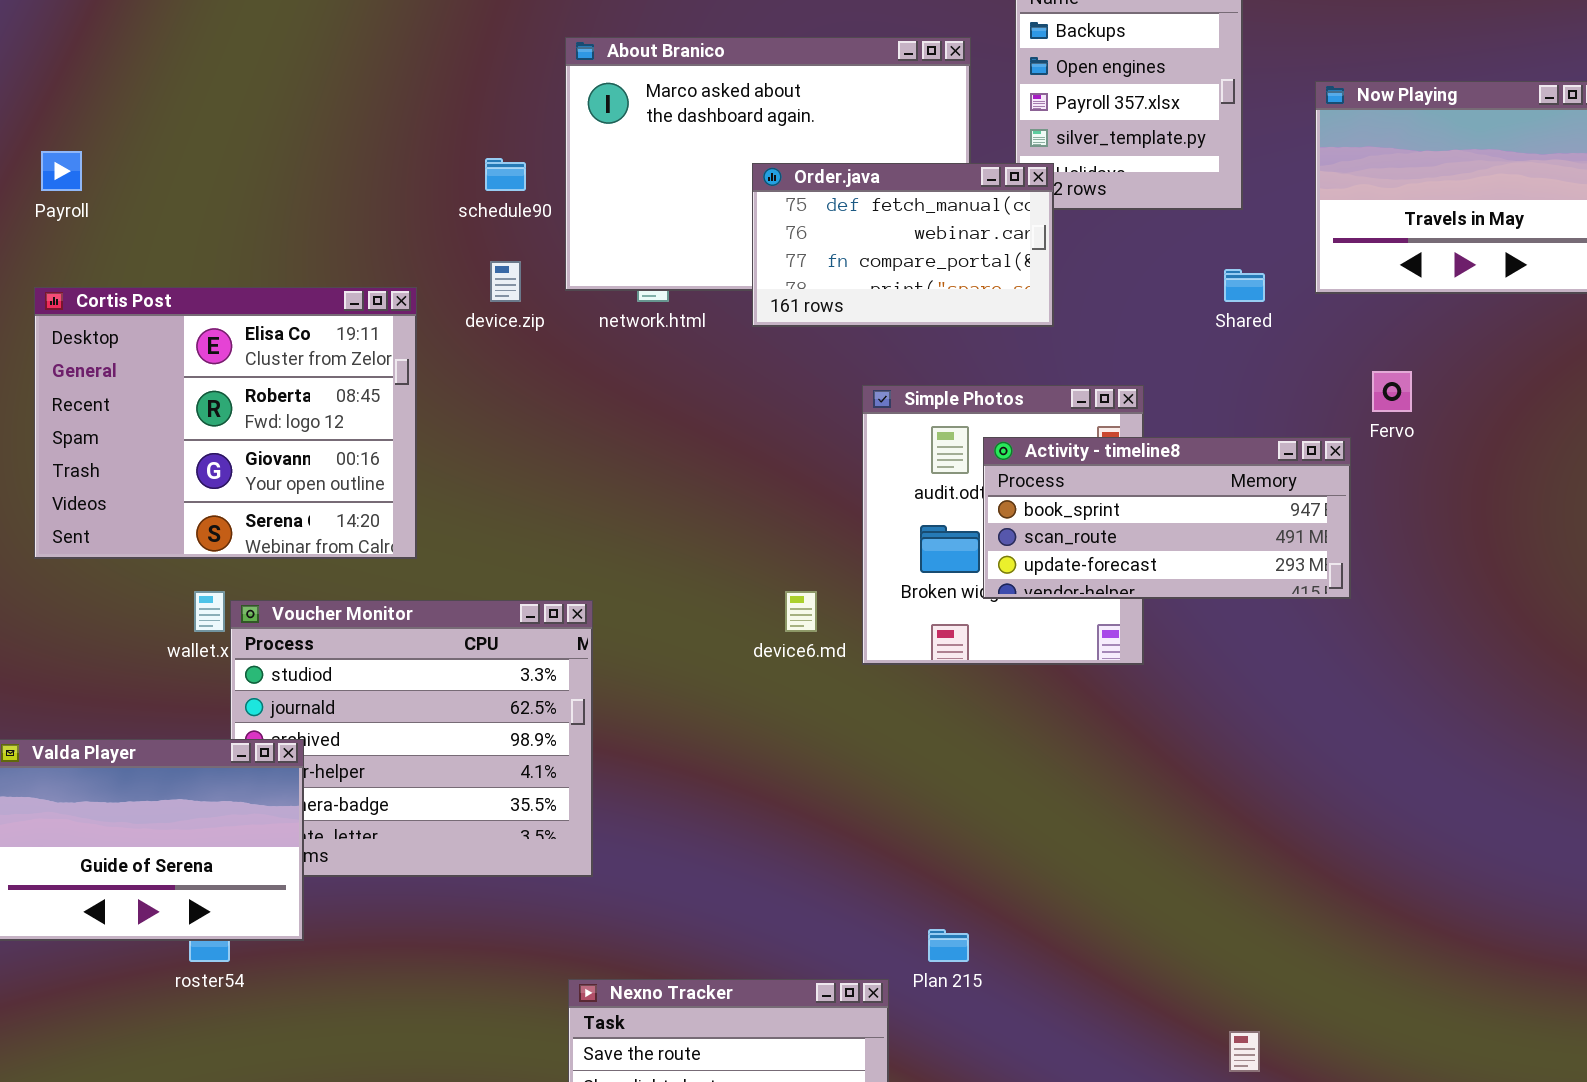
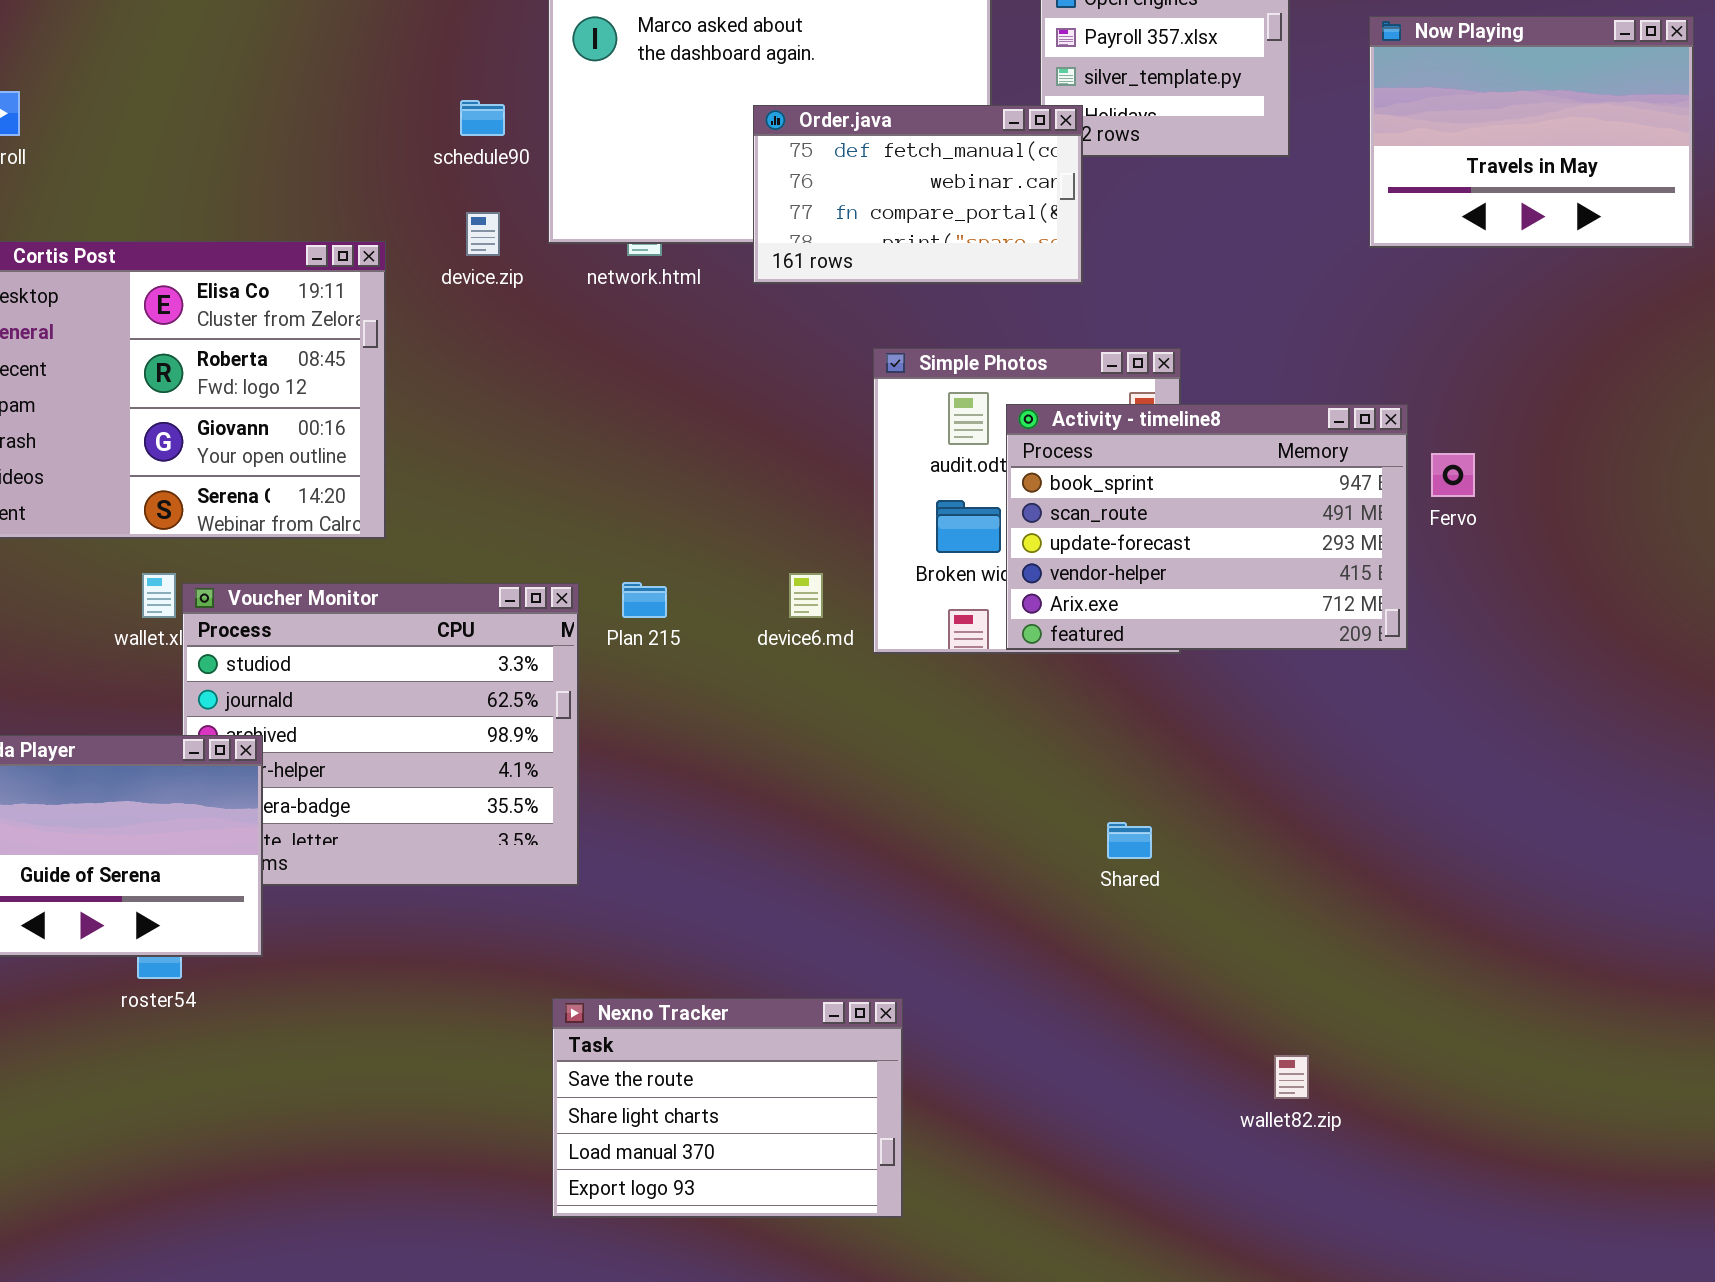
Shared: [1224,269,1265,302] -> [1107,822,1152,859], moved
Fervo: [1372,371,1412,412] -> [1431,453,1475,497], moved
Activity - timeline8: [983,437,1351,599] -> [1006,404,1408,650], resized
Plan 215: [928,929,969,962] -> [622,582,667,618], moved

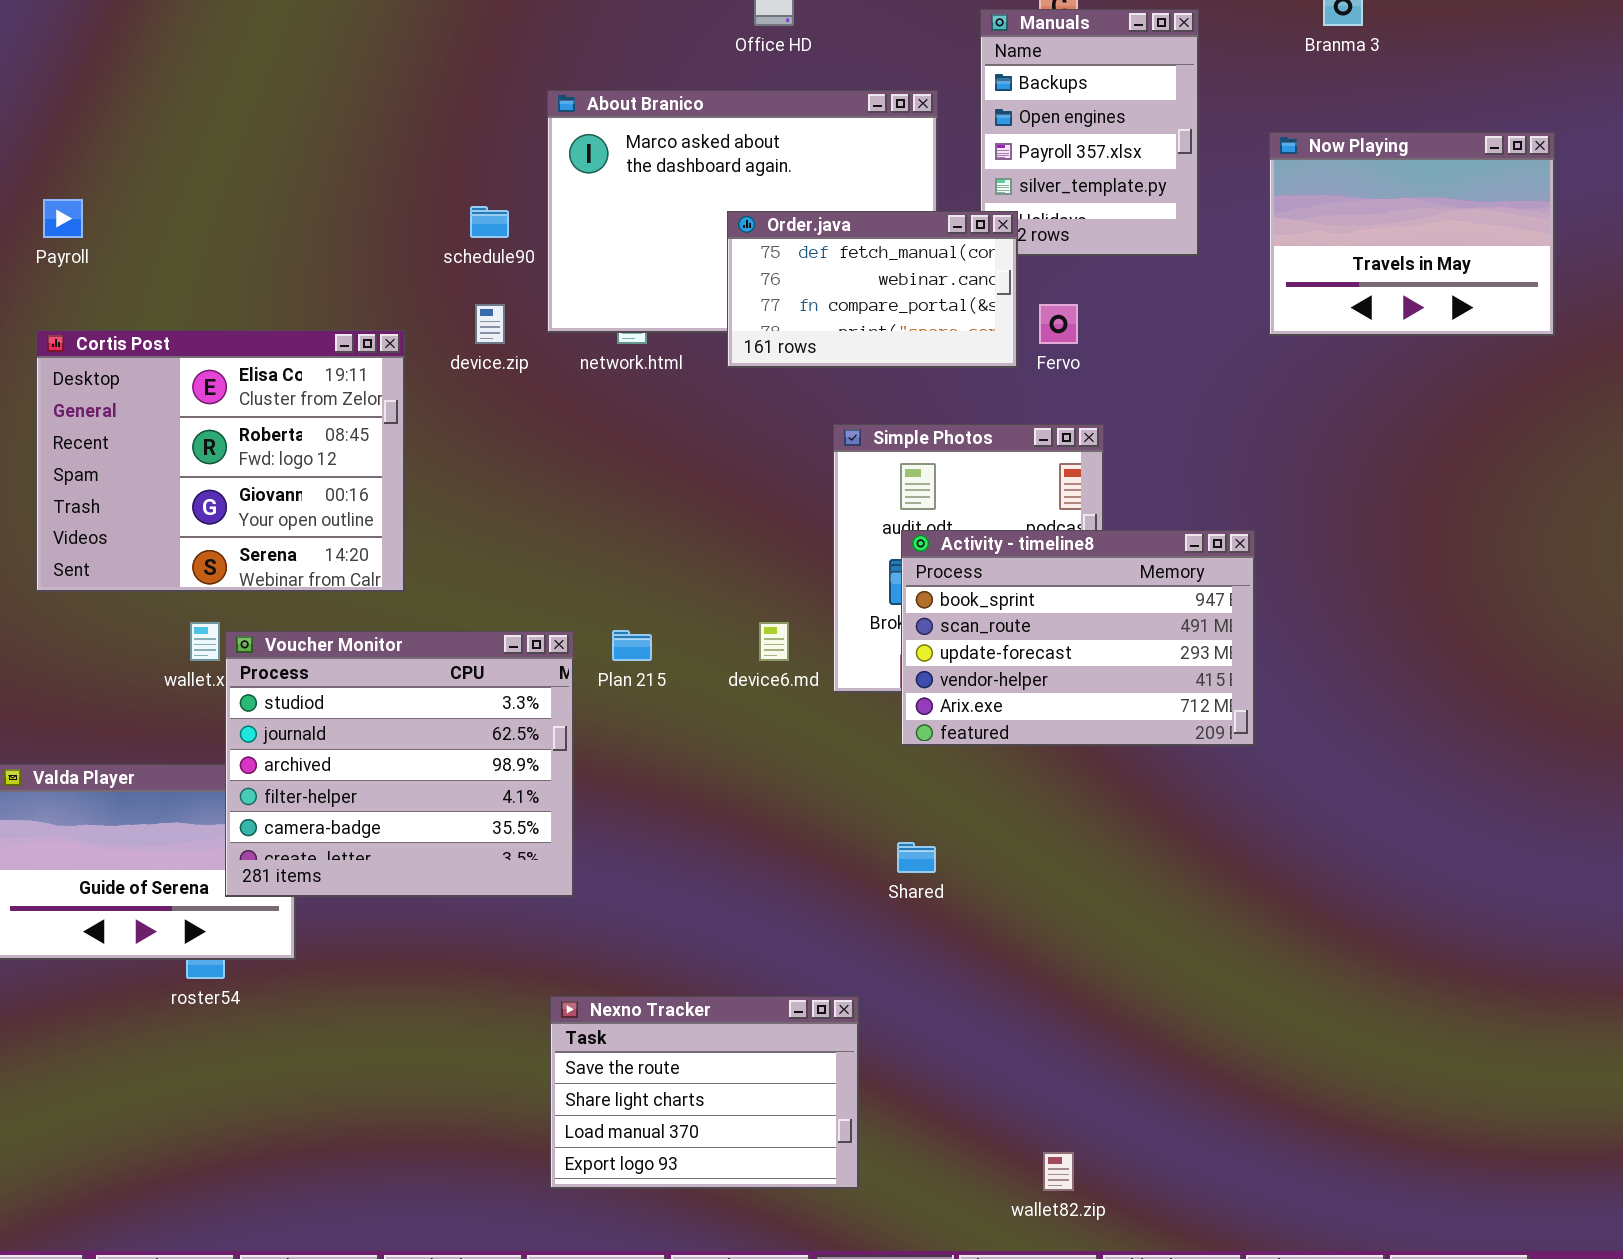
Activity - timeline8: [1006,404,1408,650] -> [901,530,1255,746], moved
Fervo: [1431,453,1475,497] -> [1039,304,1078,344], moved
Voucher Monitor: [182,583,579,886] -> [225,631,574,897], raised
Shared: [1107,822,1152,859] -> [897,842,936,873], moved
wallet82.zip: [1274,1055,1309,1099] -> [1043,1152,1074,1191], moved

